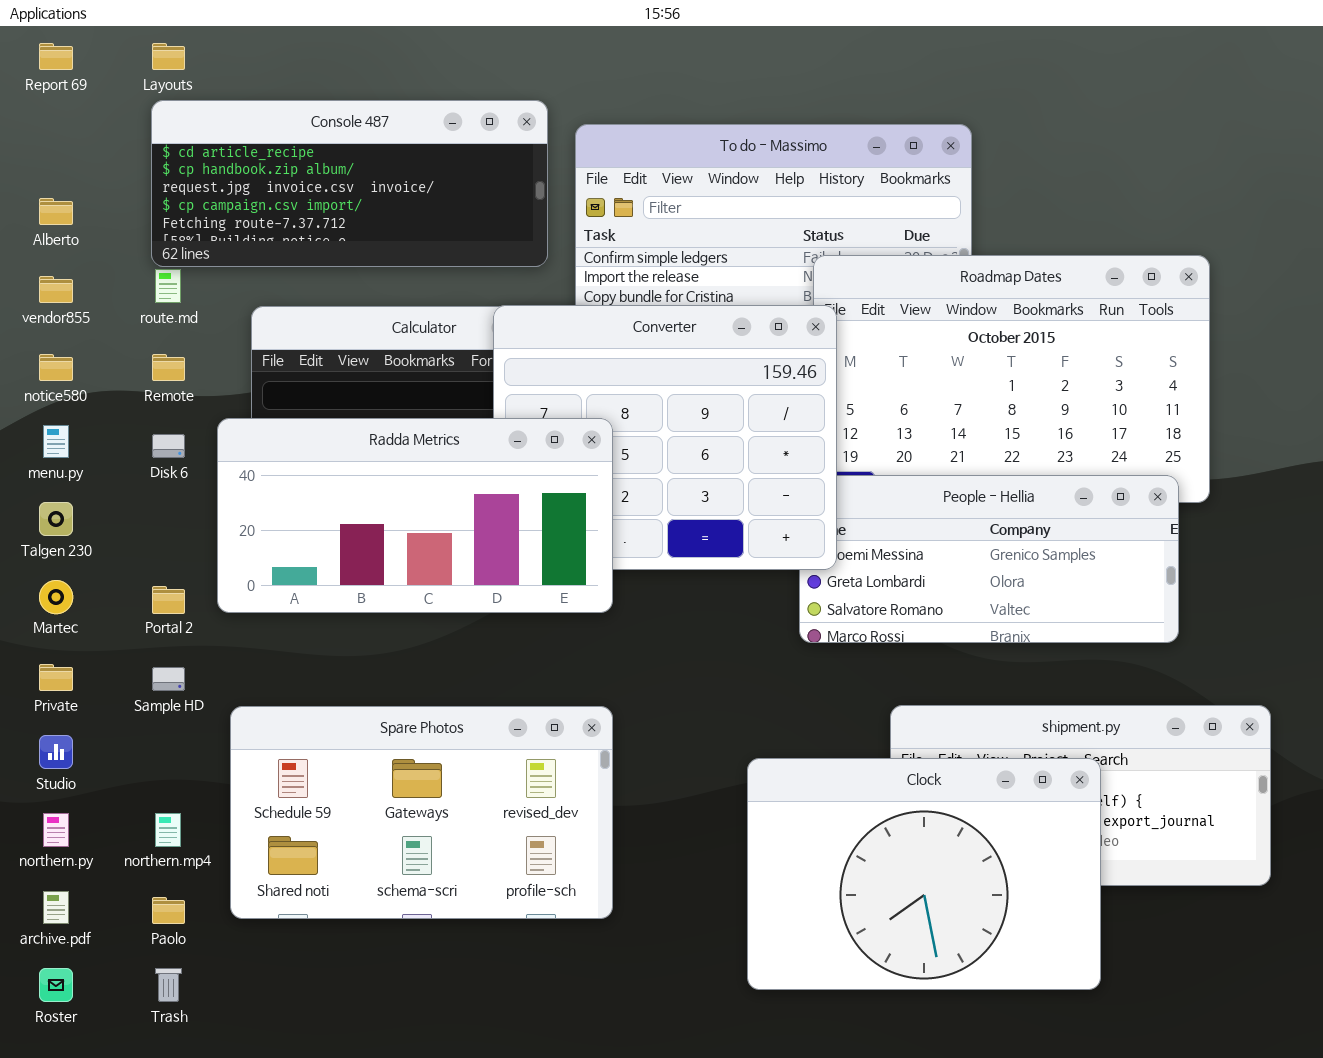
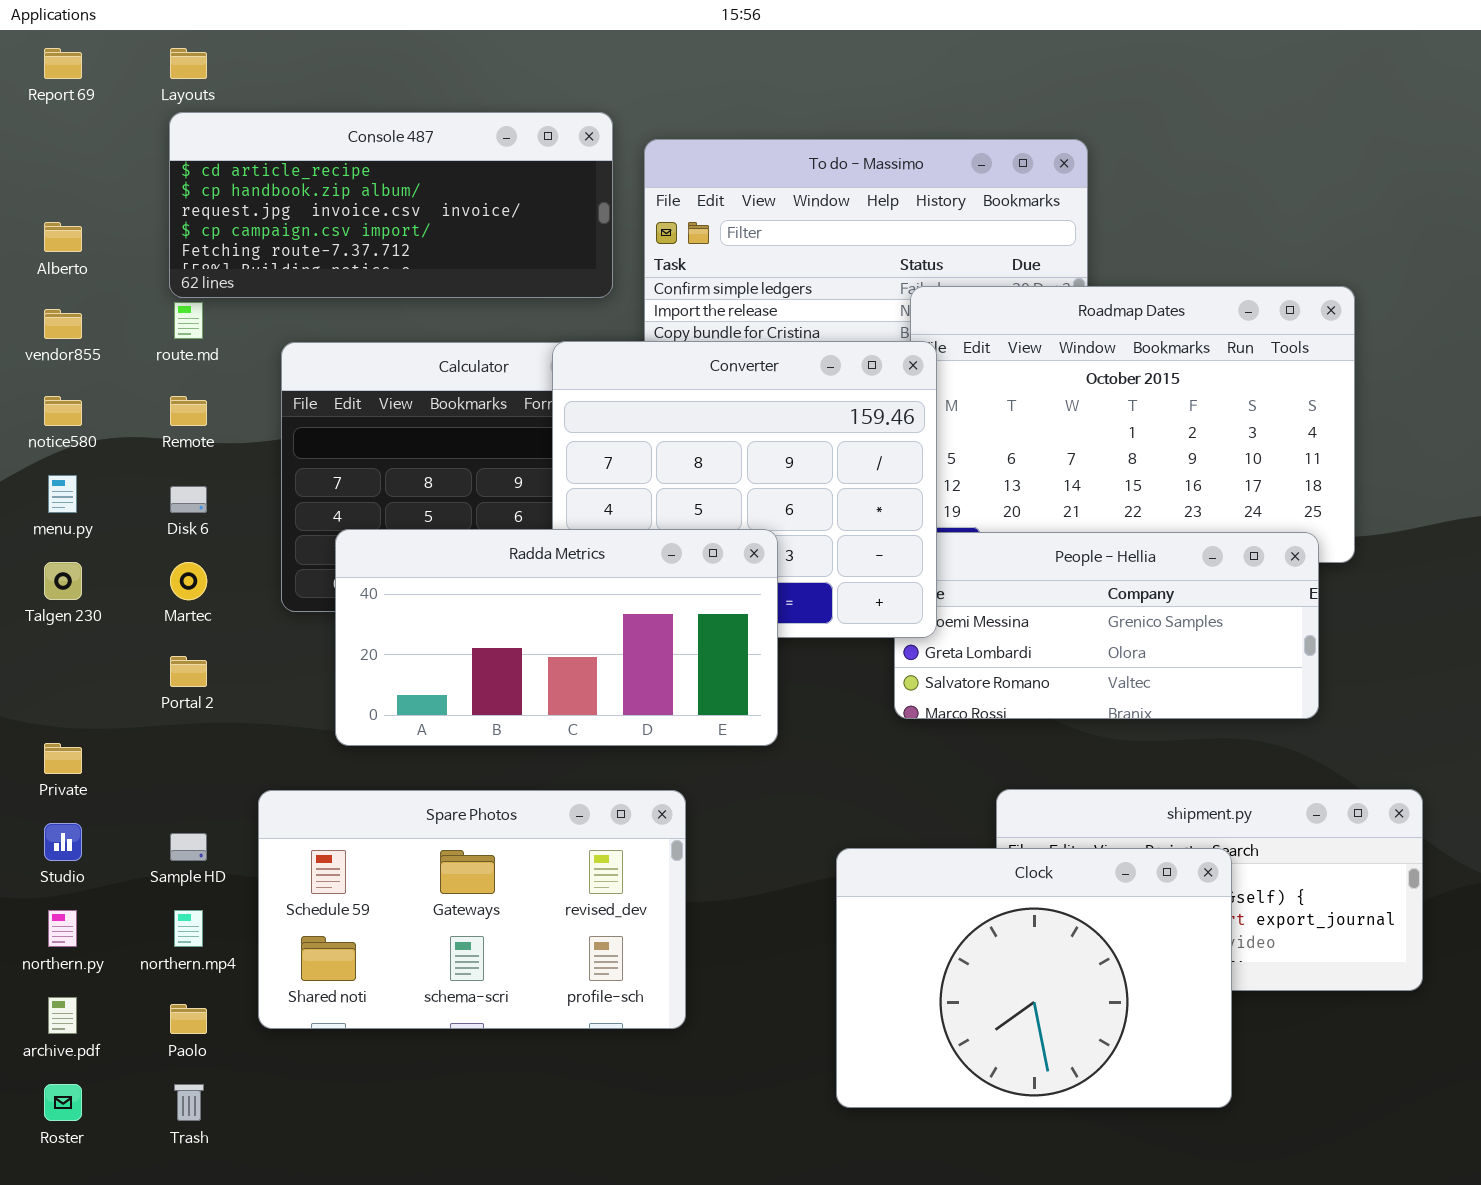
Radda Metrics: [217,418,613,613] -> [335,529,778,746], moved
Martec: [39,580,73,614] -> [170,562,207,600], moved
Sample HD: [152,667,185,691] -> [170,833,207,861], moved

